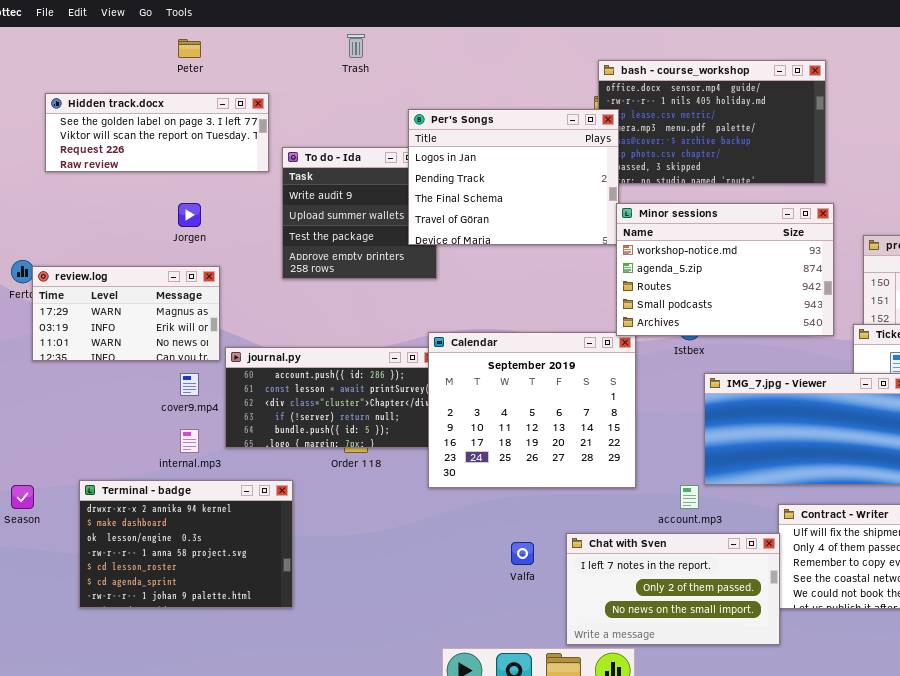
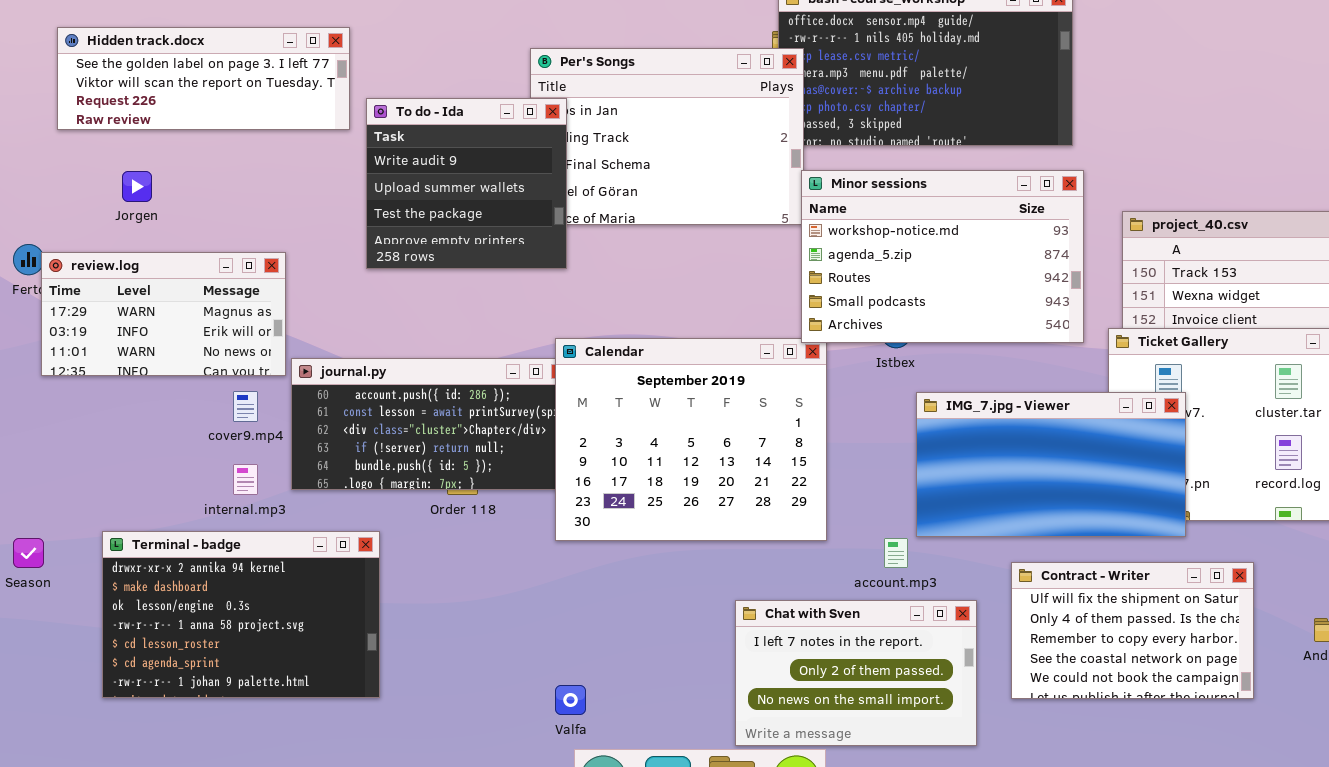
To do - Ida: [282,147,437,279] -> [366,98,567,269], raised
Jorgen: [178,203,201,227] -> [122,171,152,202], moved
Chat with Sven: [566,533,780,645] -> [735,600,977,746], resized
Valfa: [511,542,534,565] -> [555,685,586,715], moved

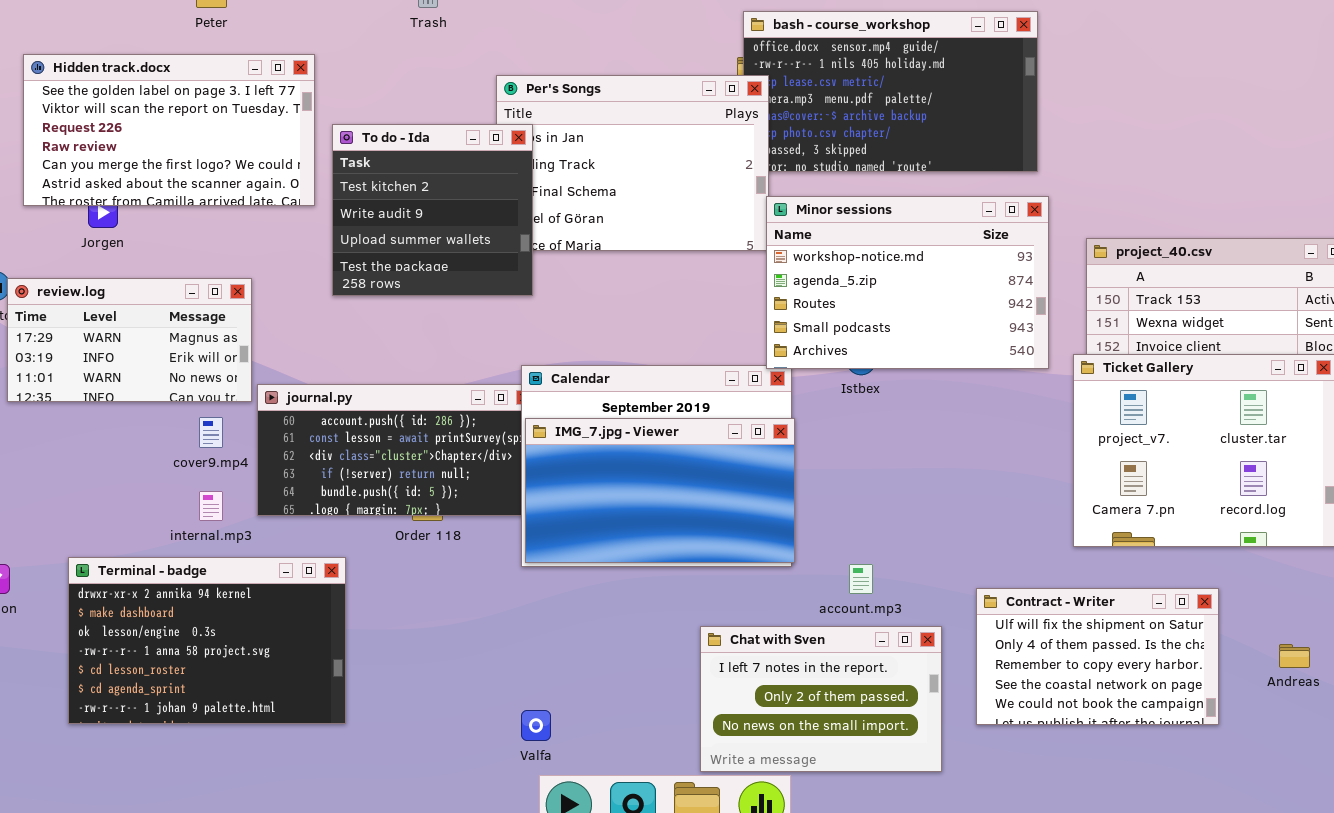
Hidden track.docx: [57,27,350,130] -> [23,54,315,206], resized
To do - Ida: [366,98,567,269] -> [332,124,533,296], scrolled up 1 row
IMG_7.jpg - Viewer: [916,392,1186,537] -> [525,418,795,563], moved

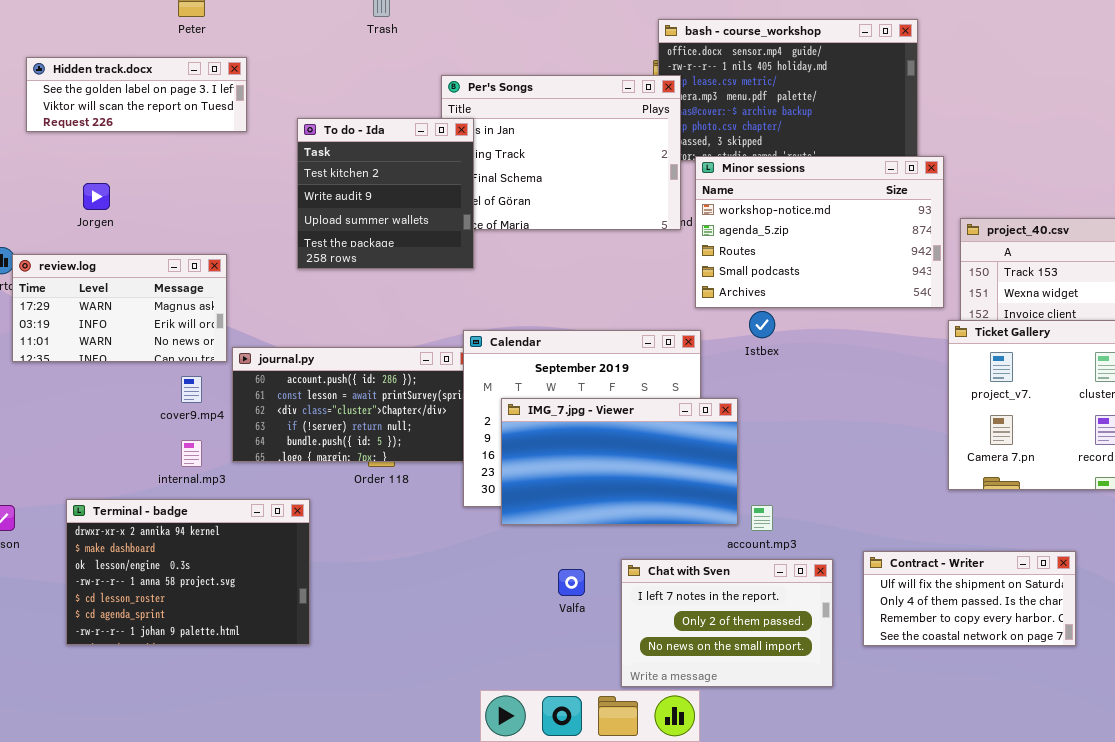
Hidden track.docx: [23,54,315,206] -> [26,57,247,132], resized
Minor sessions: [766,196,1049,369] -> [695,156,944,308], moved
IMG_7.jpg - Viewer: [525,418,795,563] -> [501,398,738,525], moved
Contract - Writer: [976,588,1219,725] -> [863,551,1076,646], resized
Valfa: [521,710,551,741] -> [558,569,585,596], moved

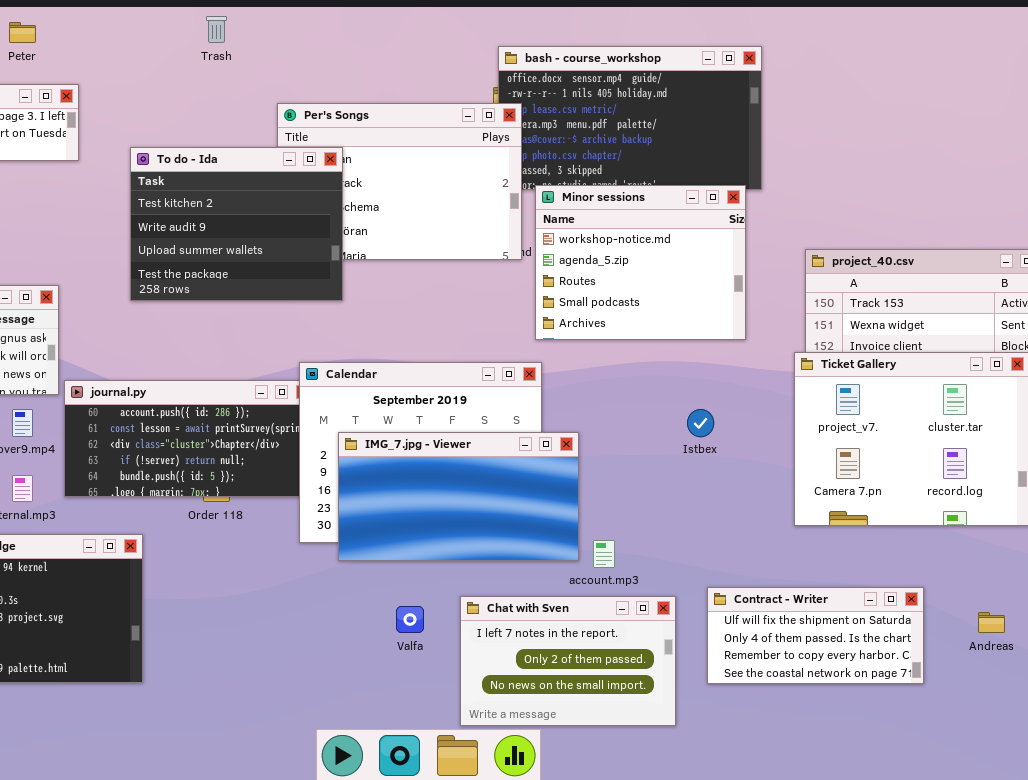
To do - Ida: [297,118,474,269] -> [130,147,343,301], resized
Minor sessions: [695,156,944,308] -> [535,185,746,340], resized
Istbex: [749,311,775,338] -> [687,409,714,437], moved

